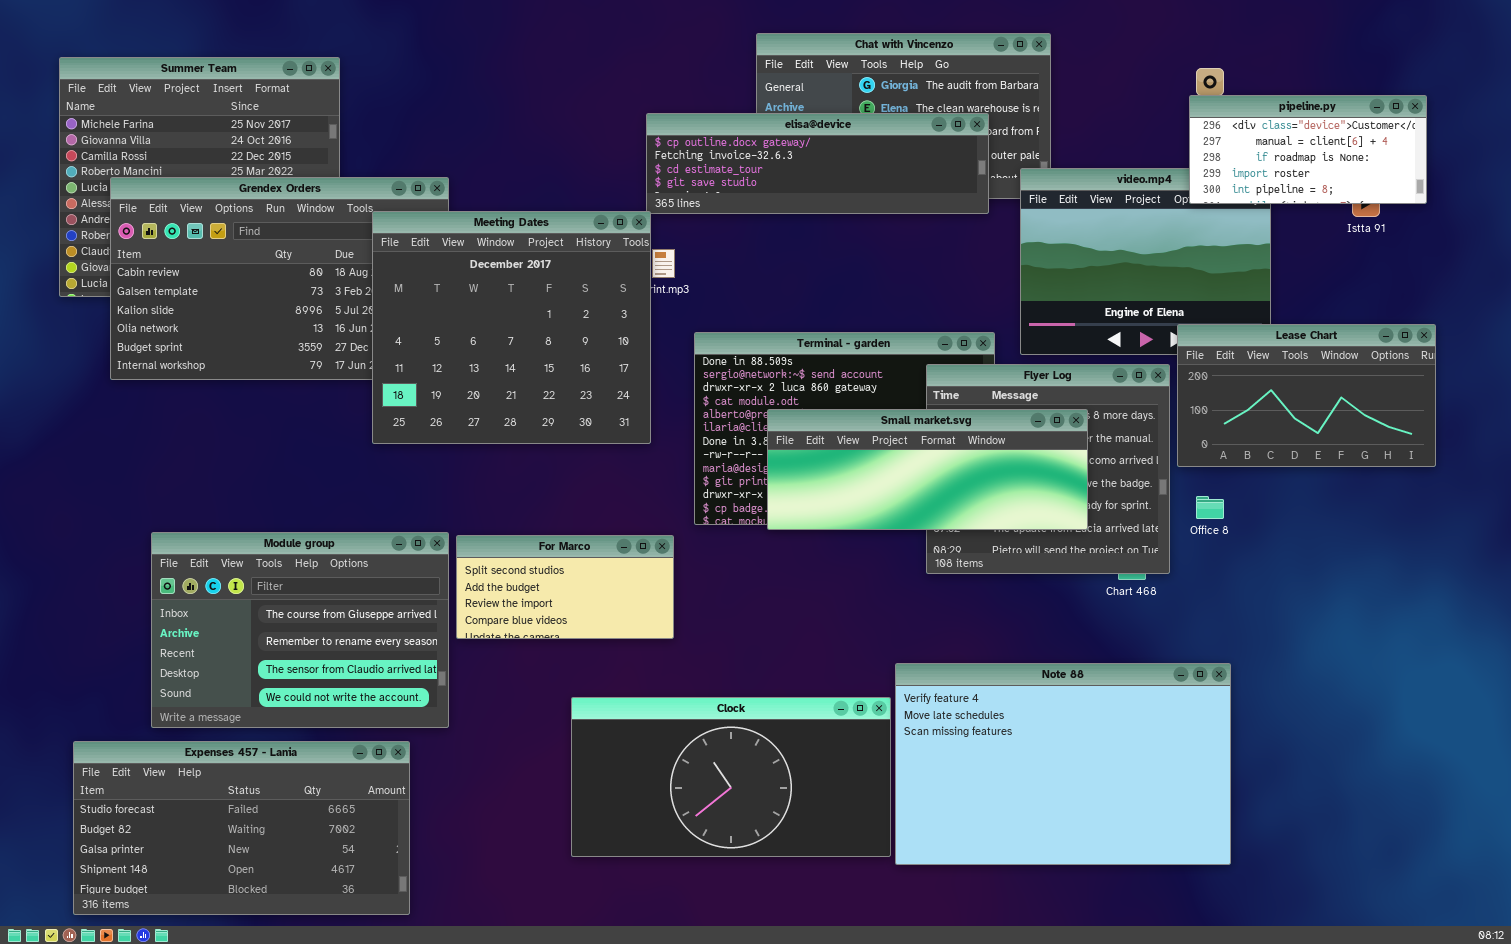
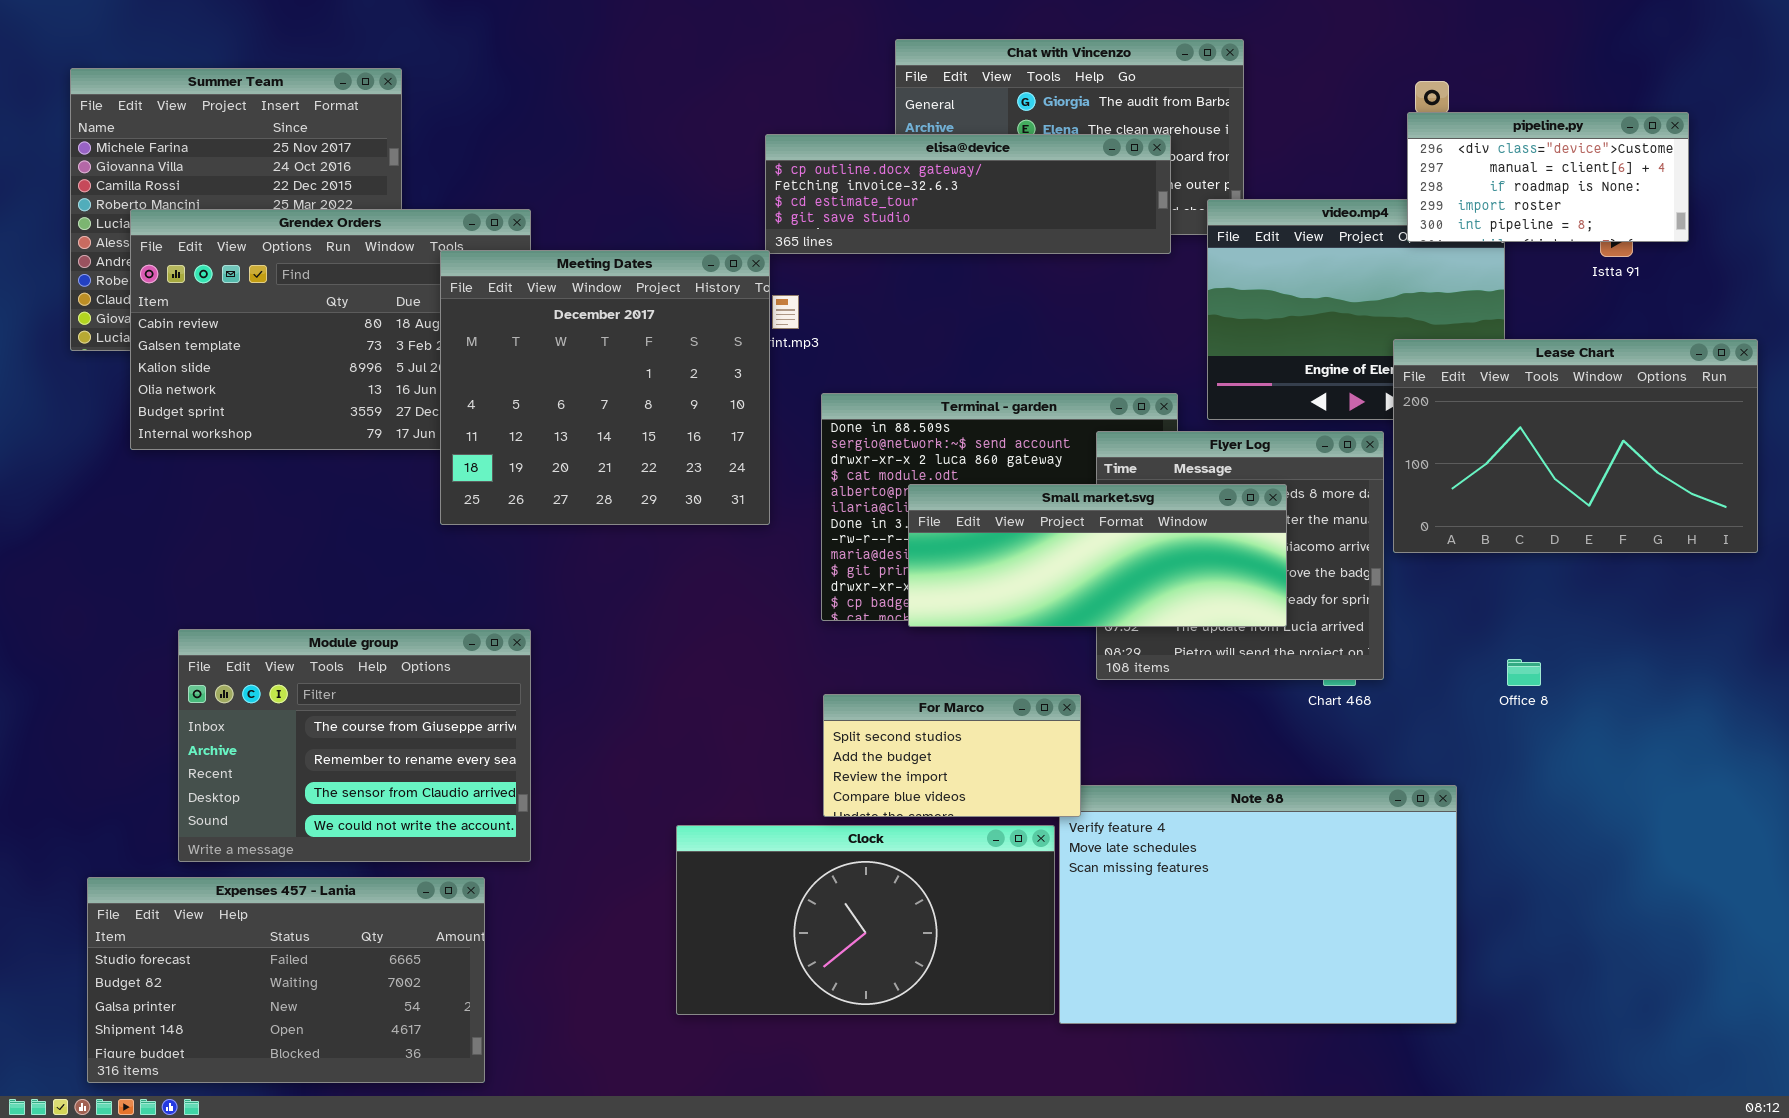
Lease Chart: [1177,324,1436,467] -> [1393,339,1758,553], resized
Office 8: [1196,496,1224,519] -> [1507,659,1541,686], moved
For Marco: [456,535,674,639] -> [823,694,1081,817], moved

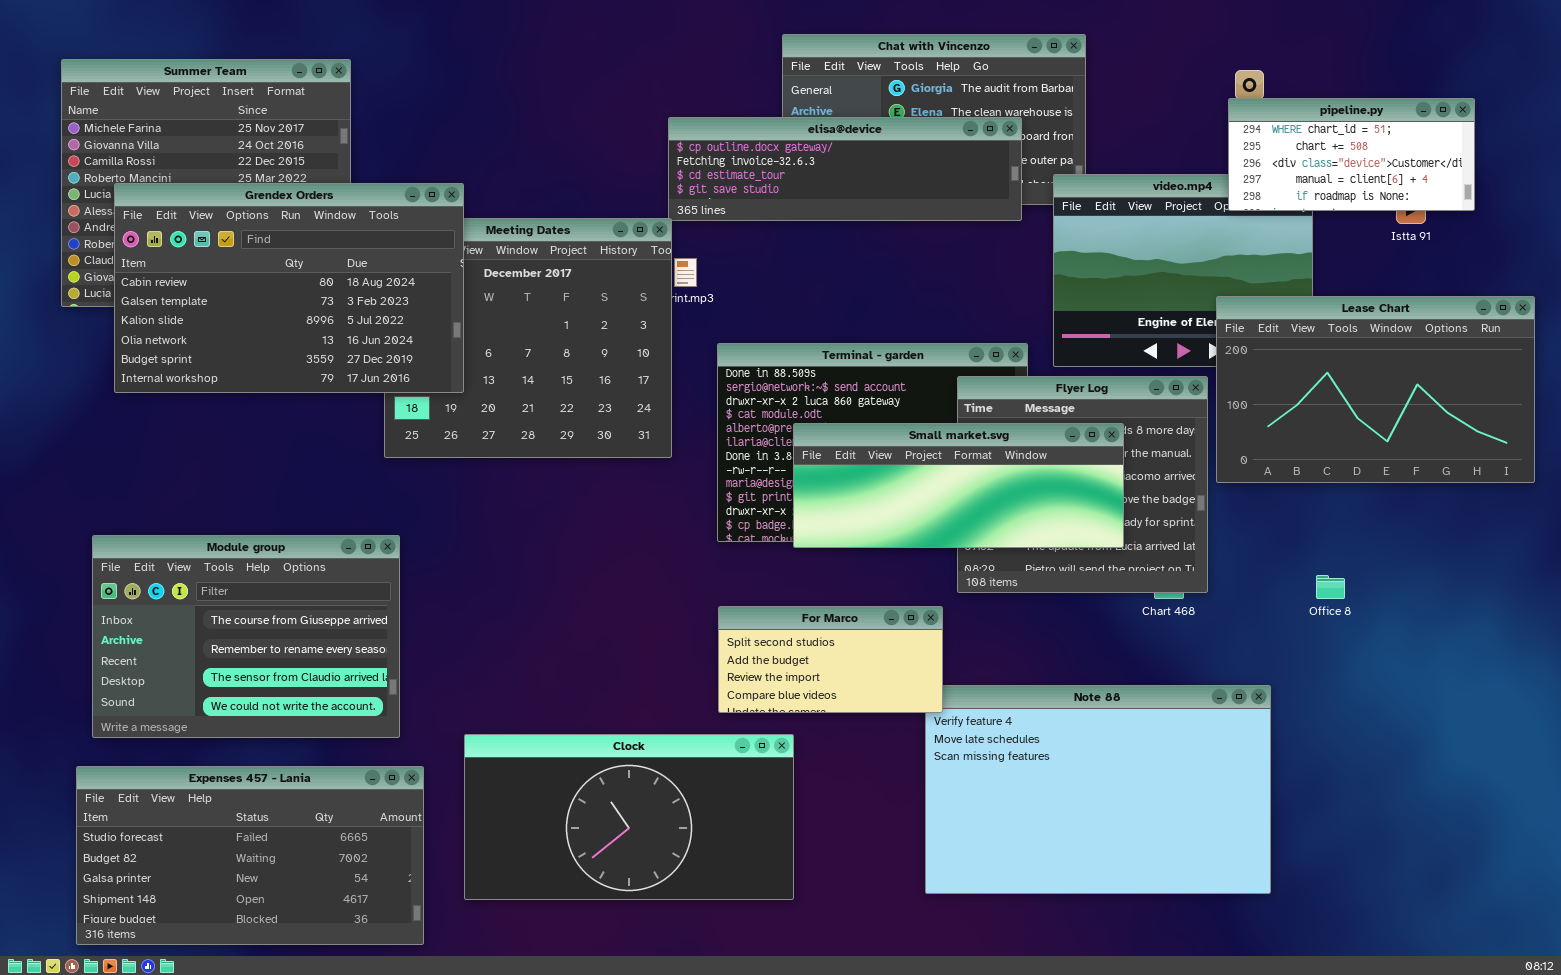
pipeline.py: [1407,112,1689,242] -> [1228,98,1475,211], scrolled up 2 rows
Grendex Orders: [130,209,531,450] -> [114,183,464,393], raised
Module group: [178,629,531,862] -> [92,535,400,738], moved
Clock: [676,825,1055,1015] -> [464,734,794,900], moved

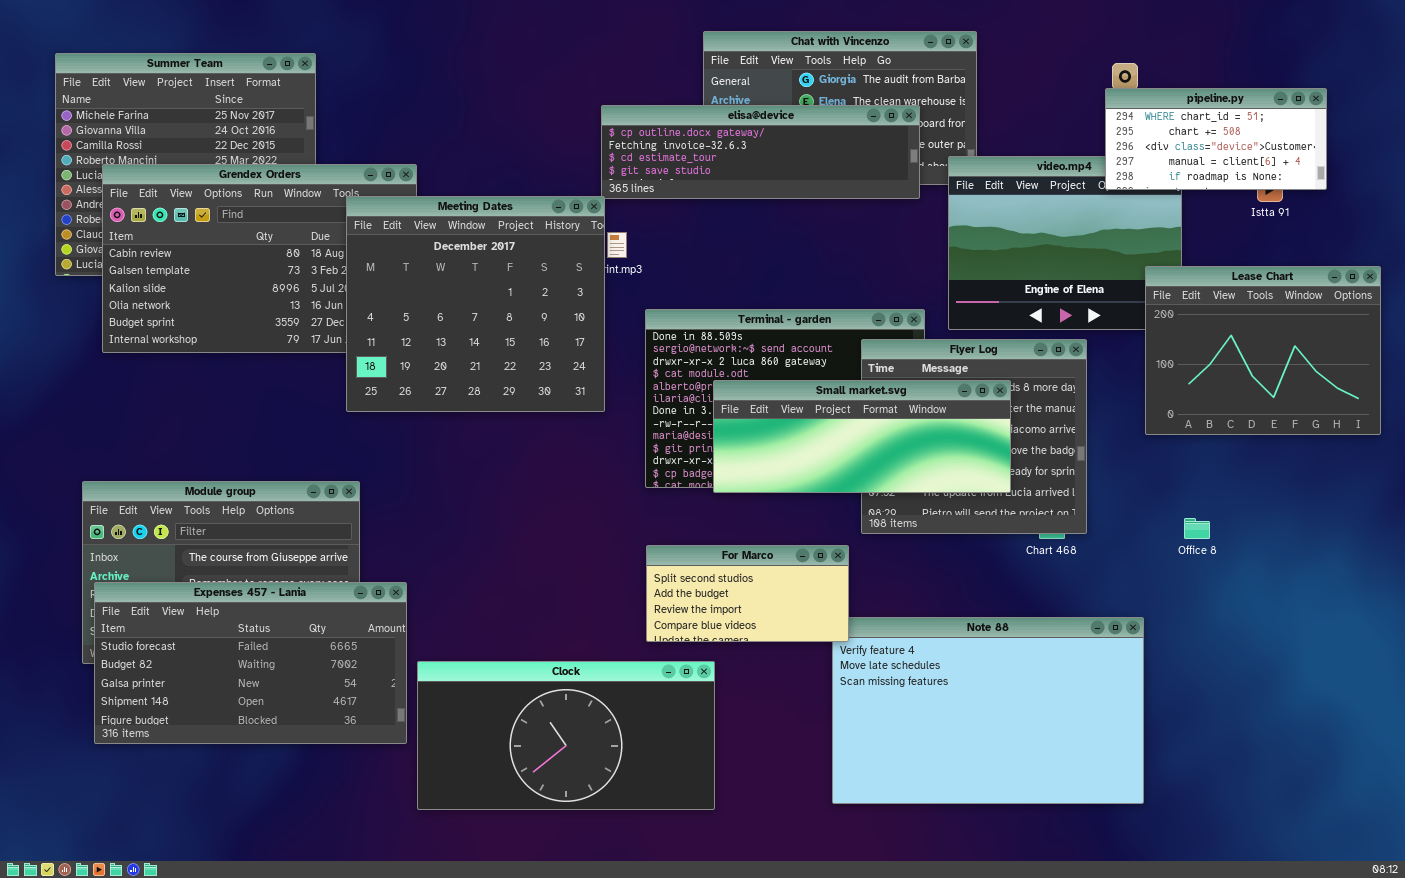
Meeting Dates: [384,218,672,458] -> [346,196,605,412], raised
Lease Chart: [1216,296,1535,483] -> [1145,266,1381,435], resized
Expenses 457 - Lania: [76,766,424,945] -> [94,582,407,744], moved

